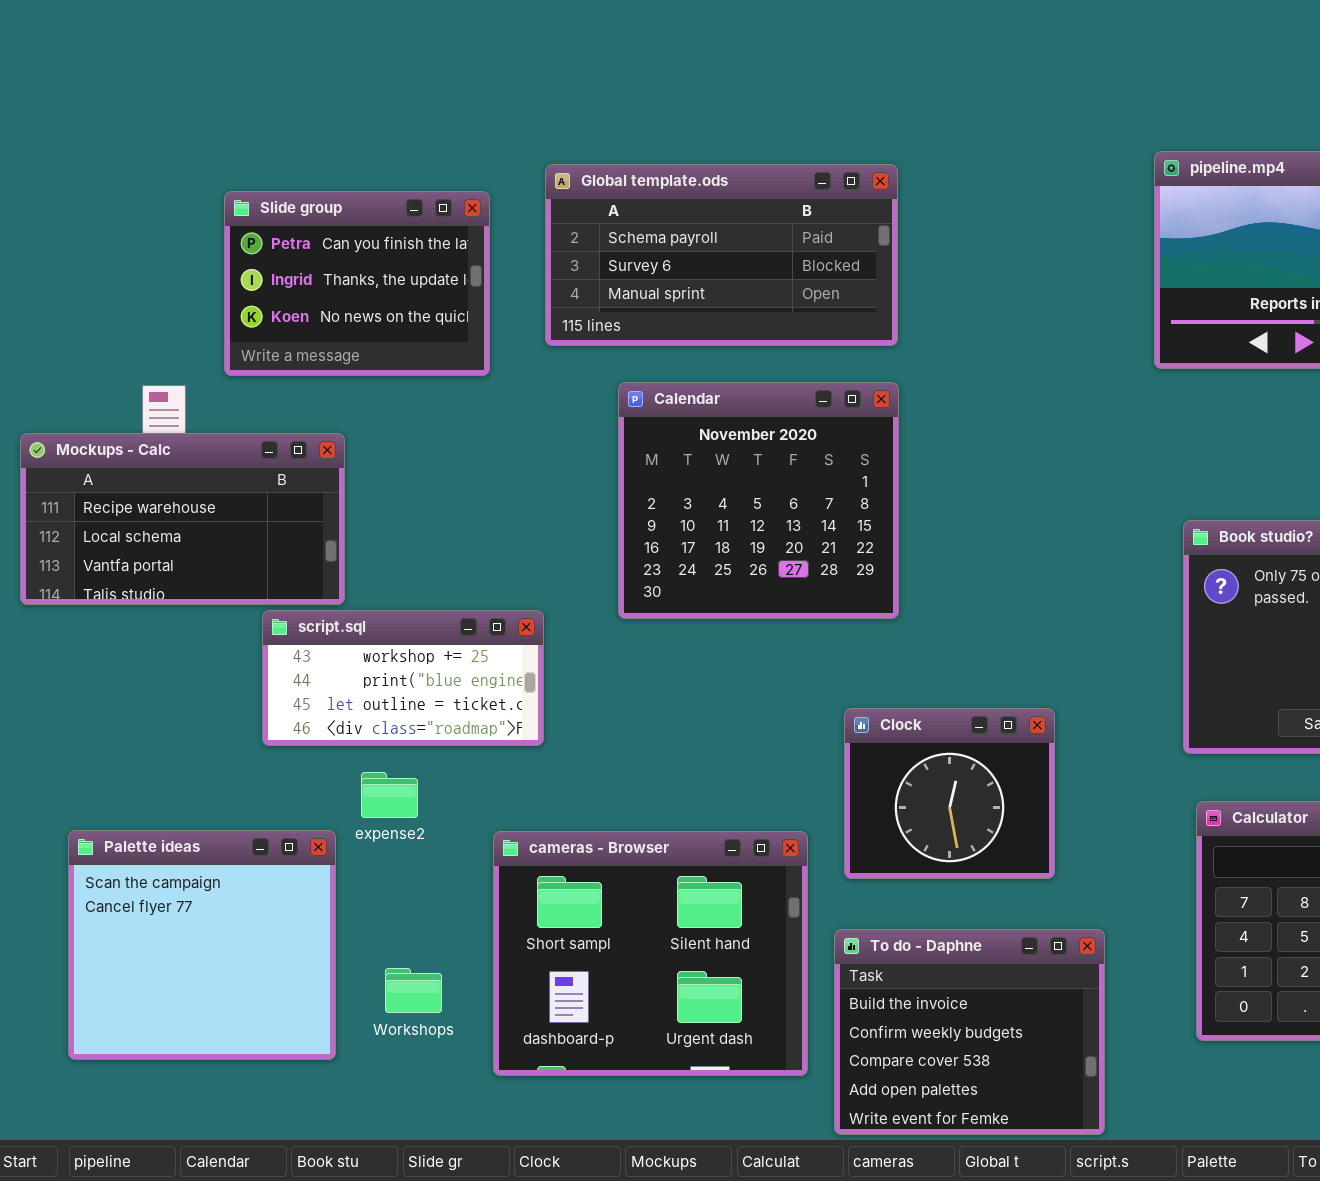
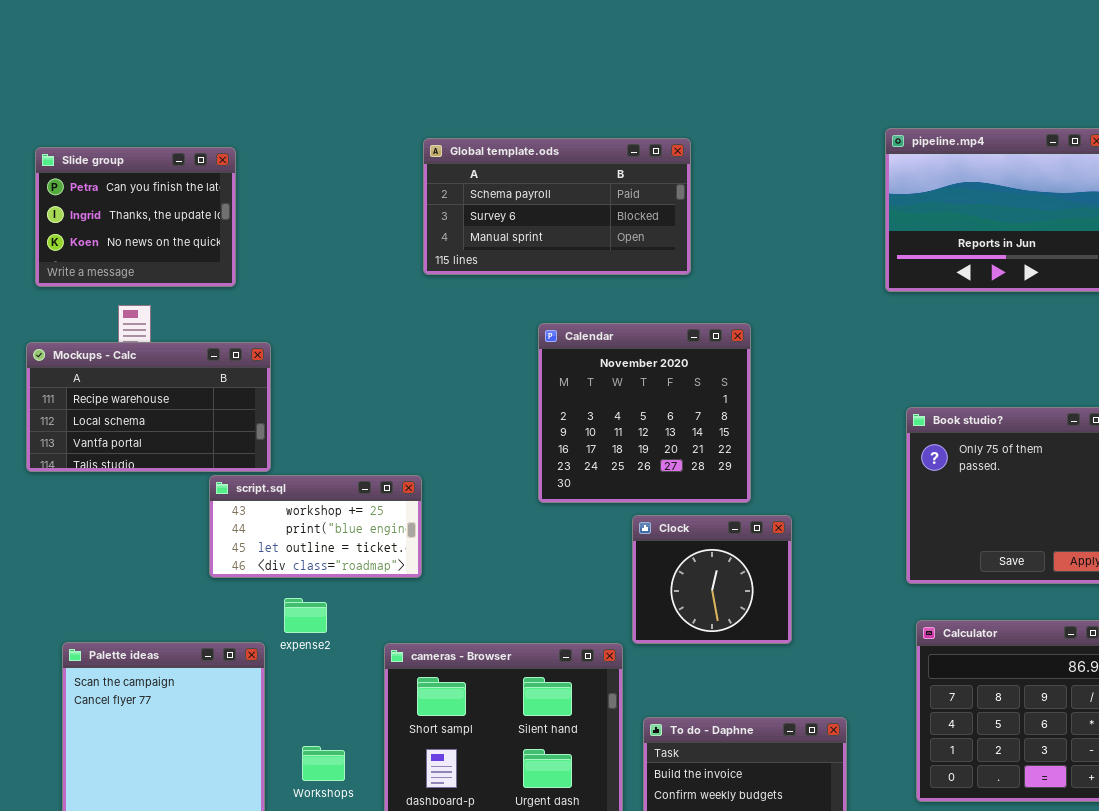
Slide group: [224,191,490,376] -> [35,147,236,287], moved
Calendar: [618,382,899,619] -> [538,323,751,503], moved
Clock: [844,708,1055,879] -> [632,515,792,644], moved

